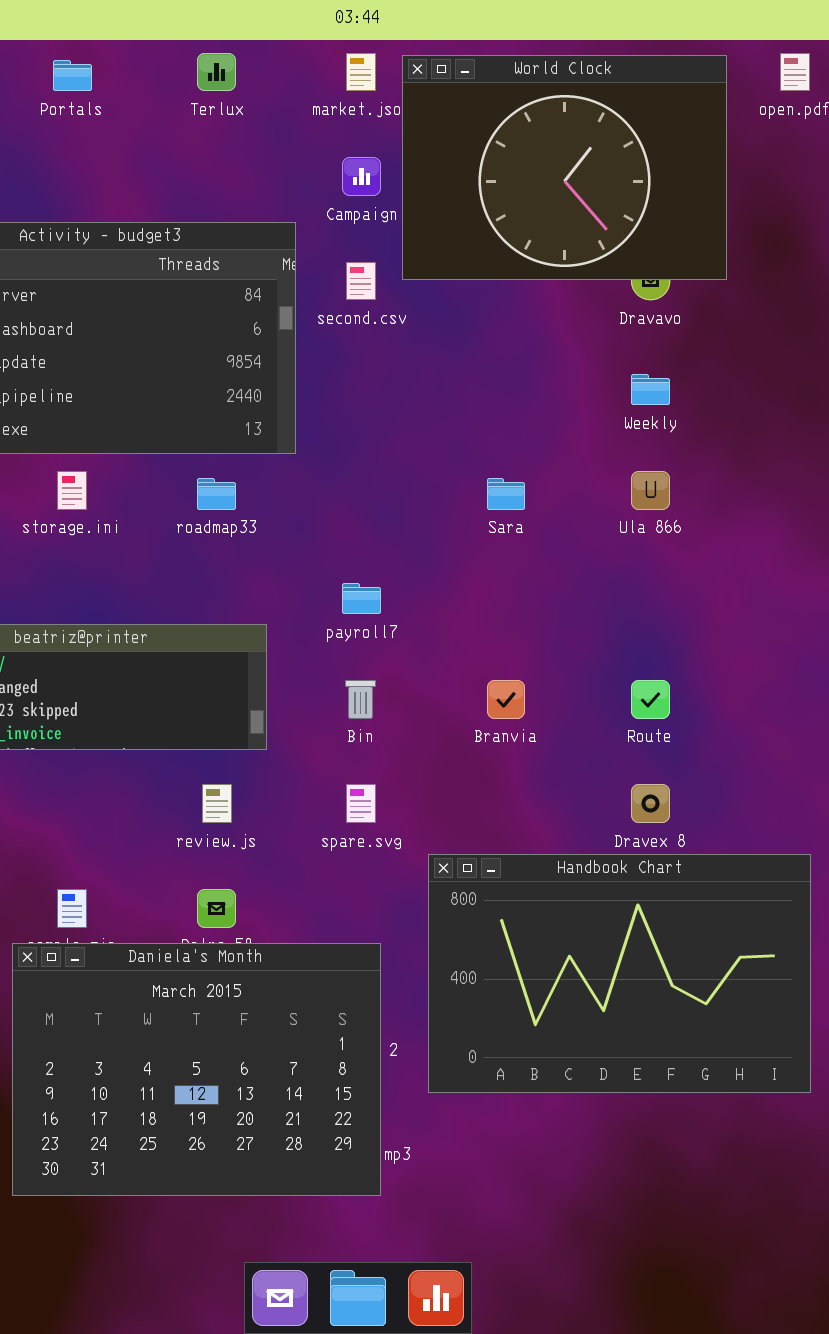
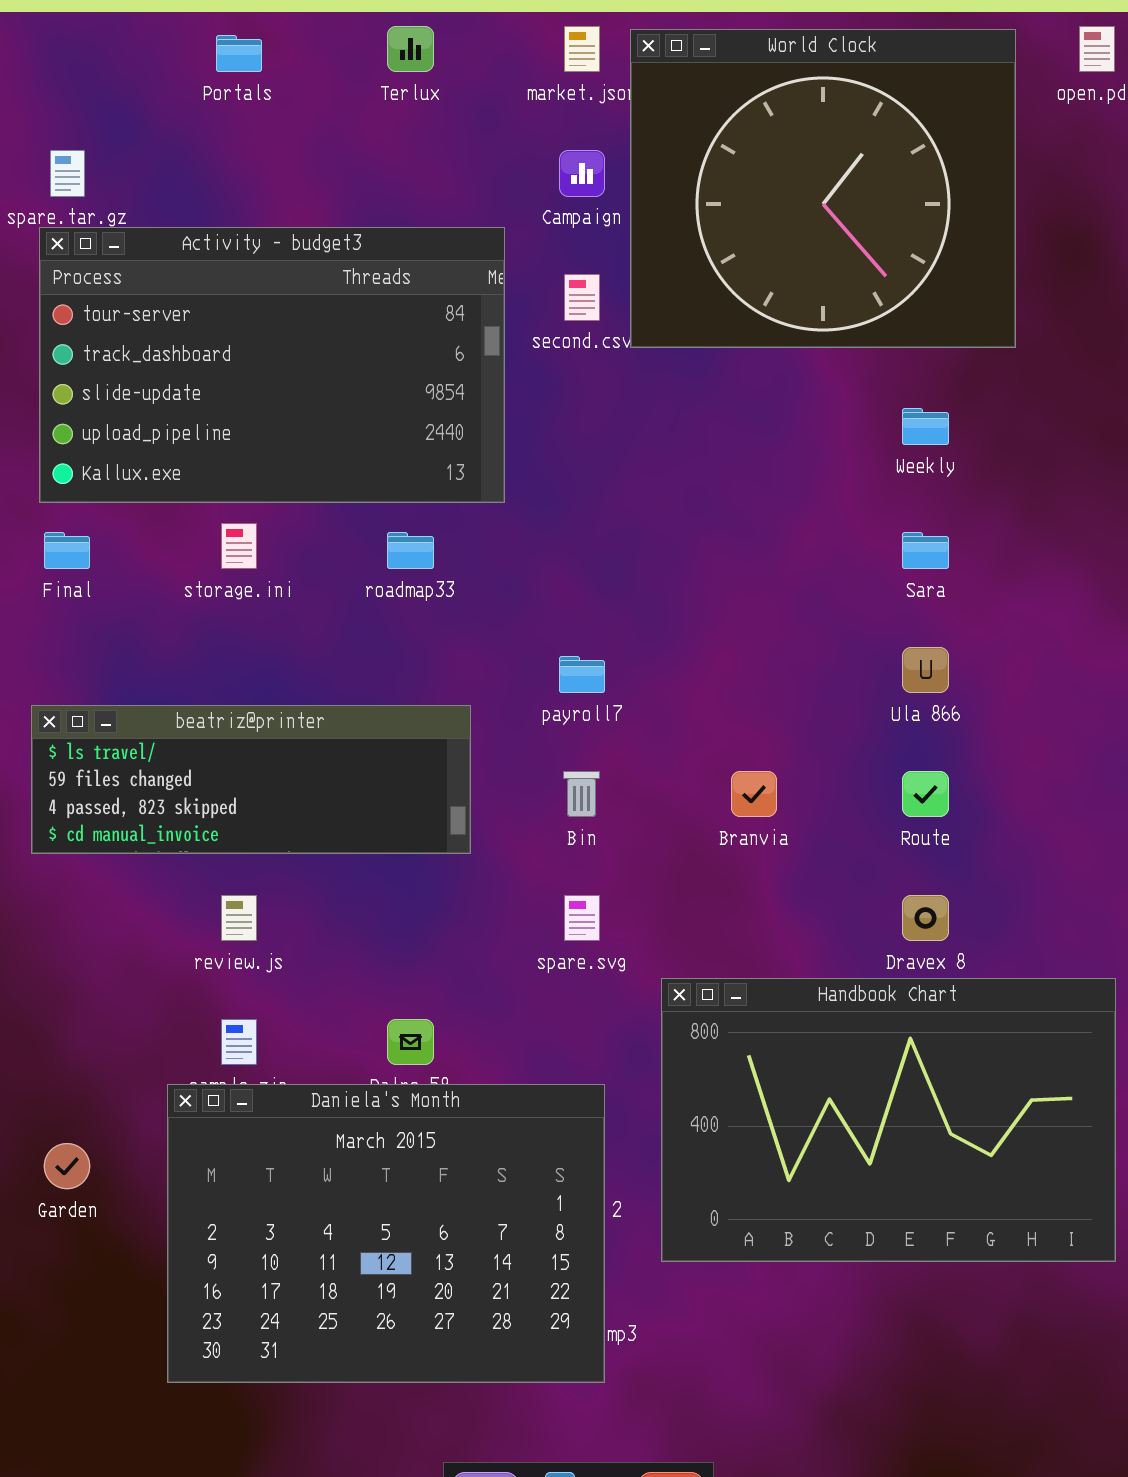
World Clock: [402,55,727,280] -> [630,29,1016,348], resized
Ula 866: [631,471,670,510] -> [902,647,949,693], moved
Sara: [487,478,525,510] -> [902,532,949,569], moved
review.js: [202,784,232,823] -> [221,895,257,941], moved

